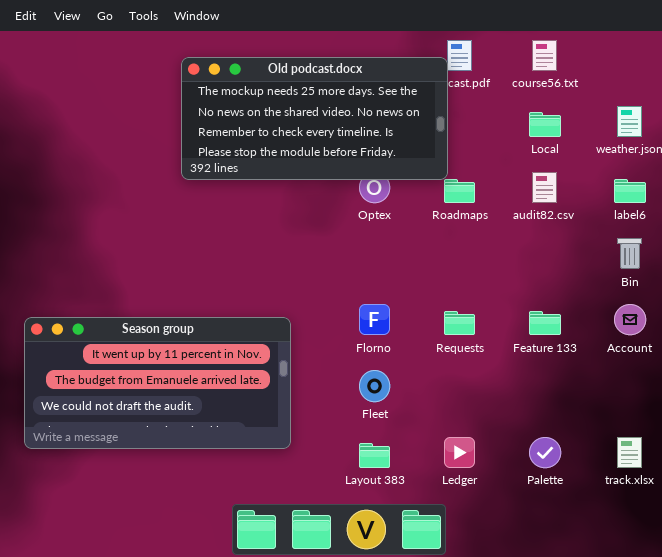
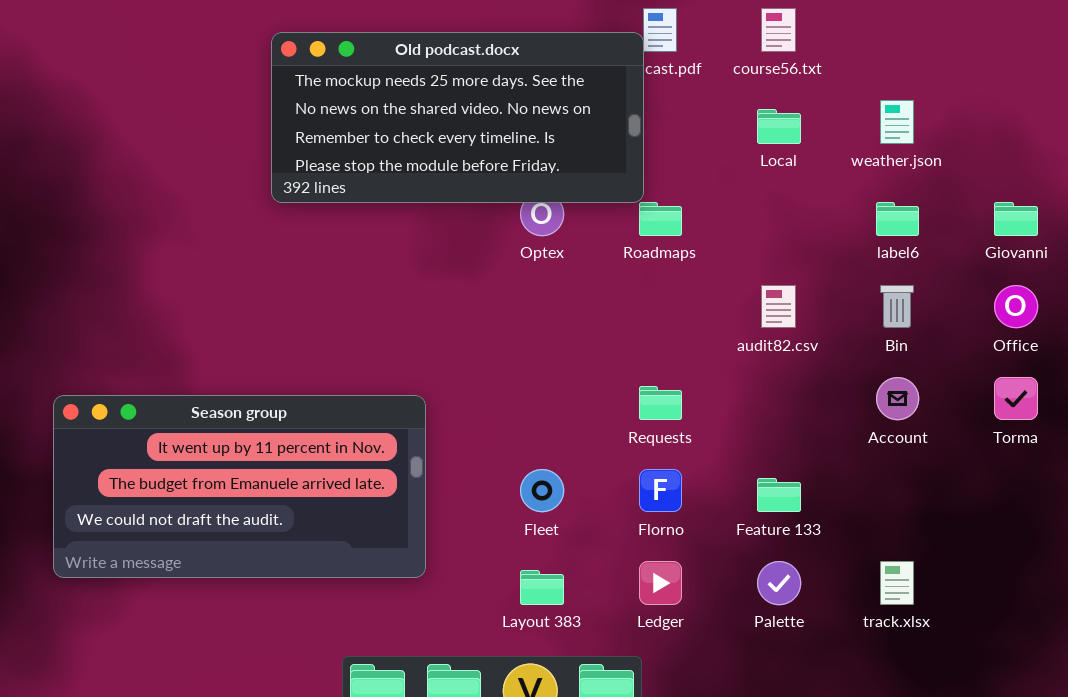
audit82.csv: [532,172,557,203] -> [761,285,796,328], moved
Florno: [359,304,390,335] -> [639,469,682,512], moved
Feature 133: [529,311,561,335] -> [757,478,801,512], moved

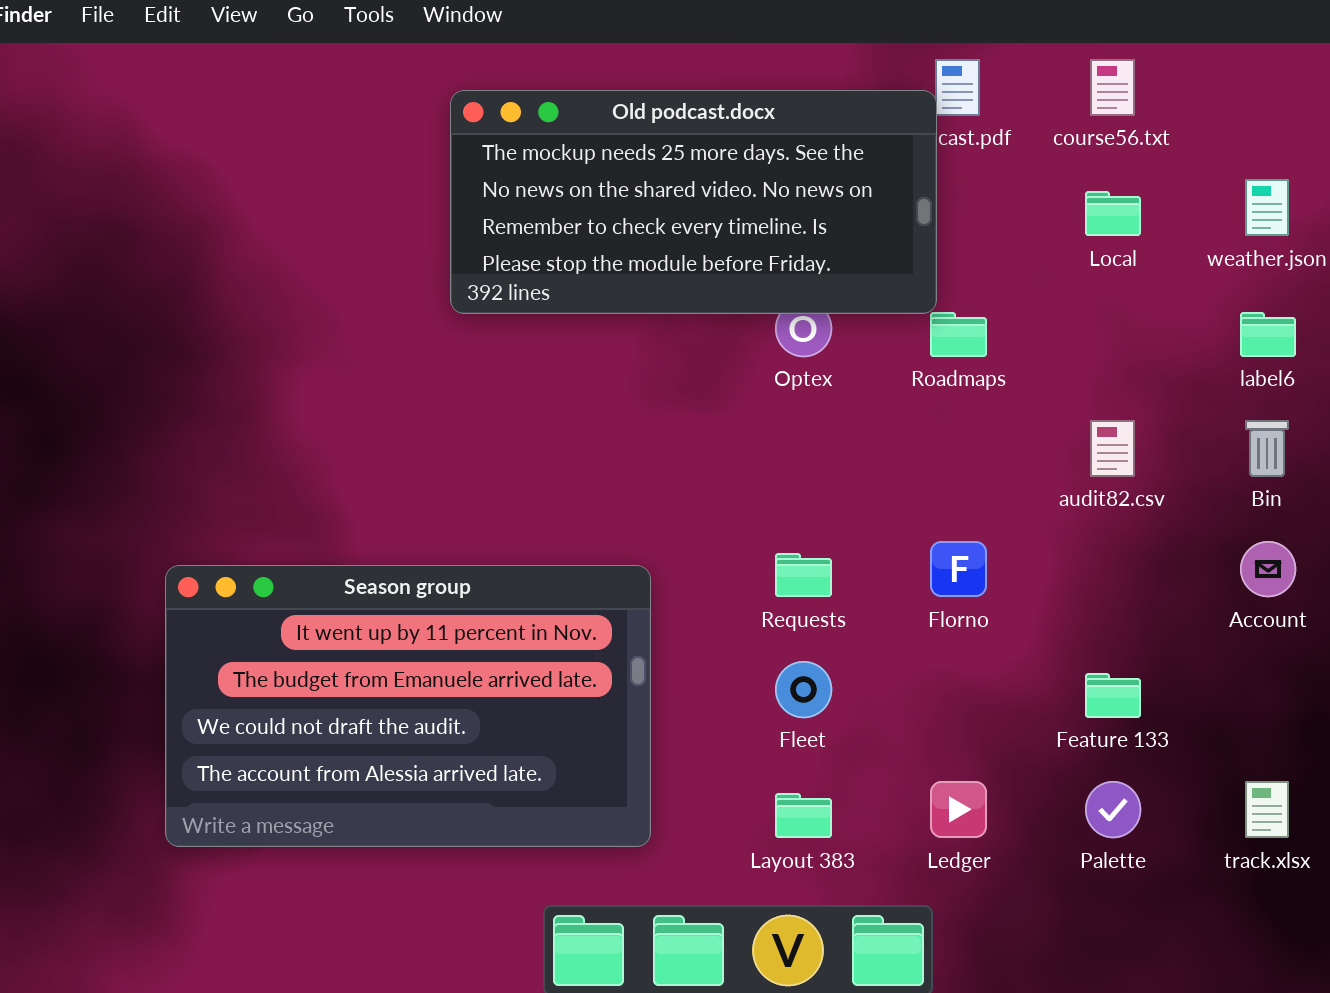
Requests: [639,386,682,420] -> [775,553,832,597], moved
Season group: [53,395,426,578] -> [165,565,651,847], resized
Florno: [639,469,682,512] -> [930,541,987,597], moved

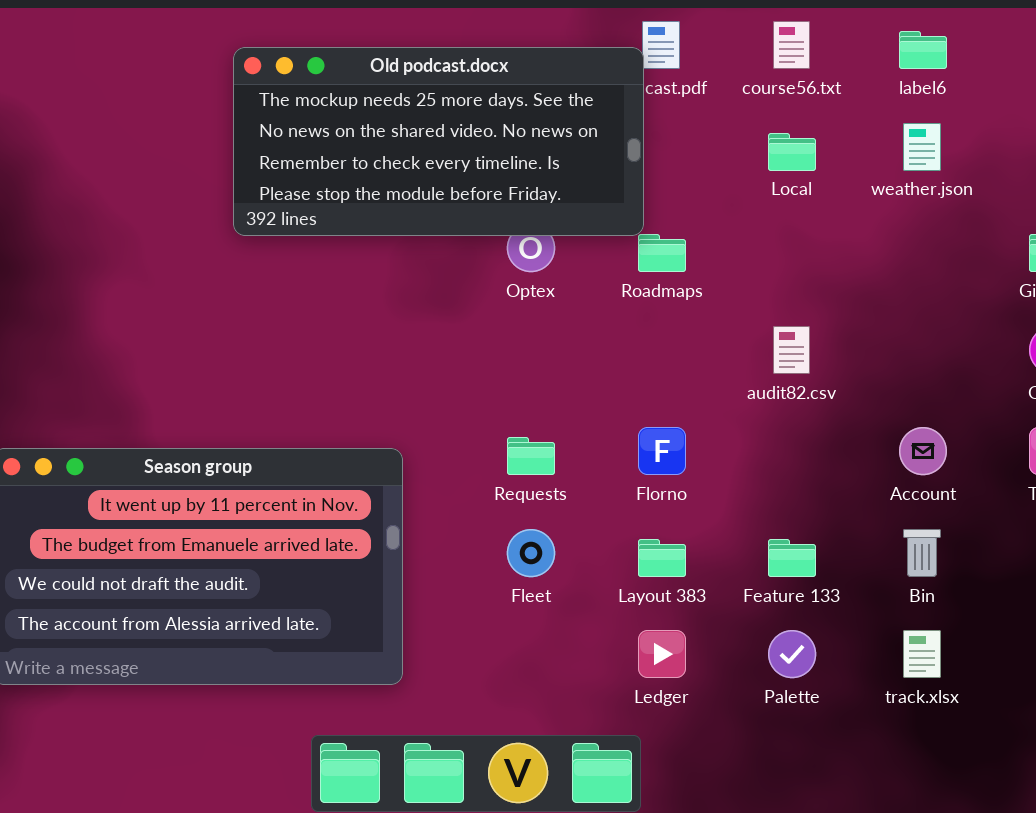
label6: [1240,312,1296,357] -> [899,31,947,69], moved
Bin: [1245,420,1289,477] -> [903,529,941,577], moved
Layout 383: [775,793,832,838] -> [638,539,686,577], moved

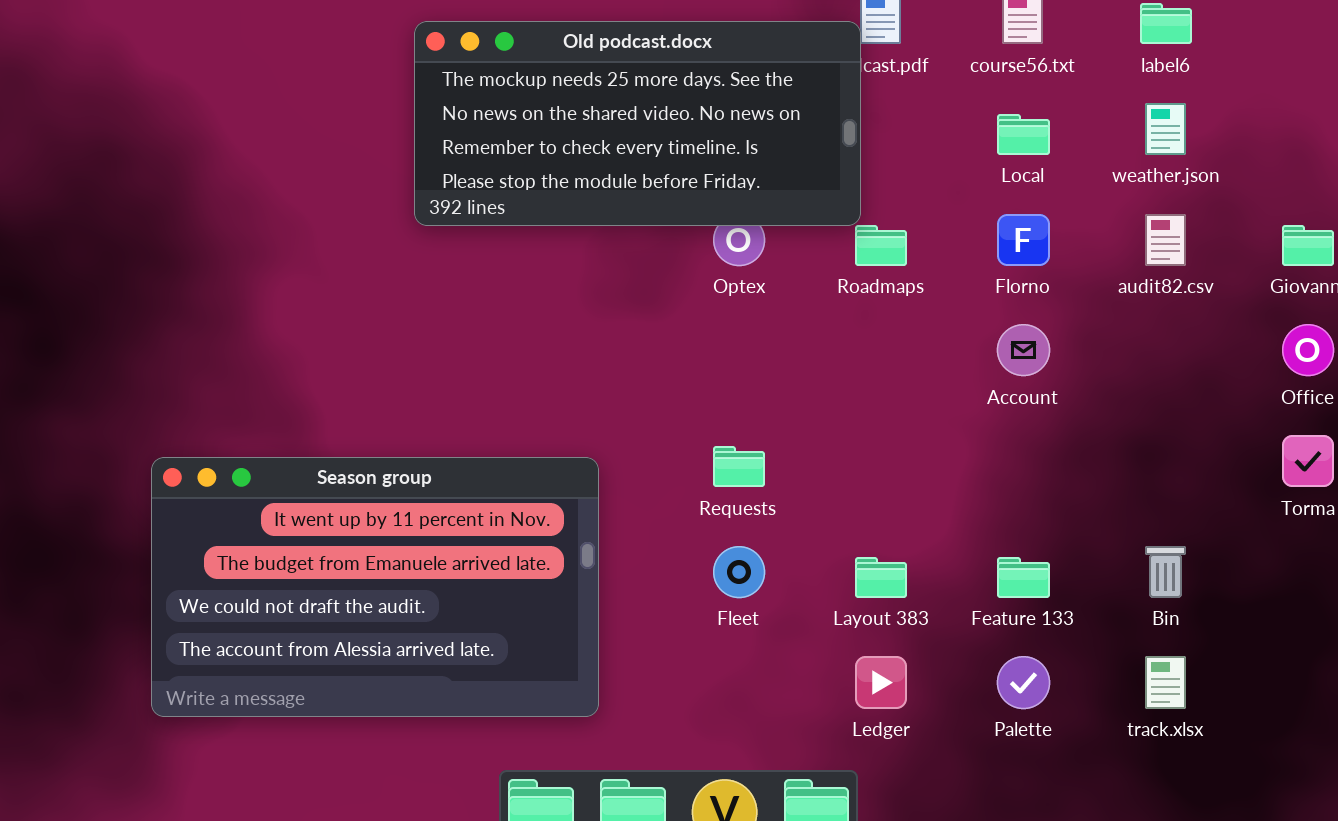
audit82.csv: [773,326,810,374] -> [1145,214,1186,266], moved
Florno: [638,427,686,475] -> [997,214,1050,266], moved
Account: [899,427,947,475] -> [997,324,1050,376], moved

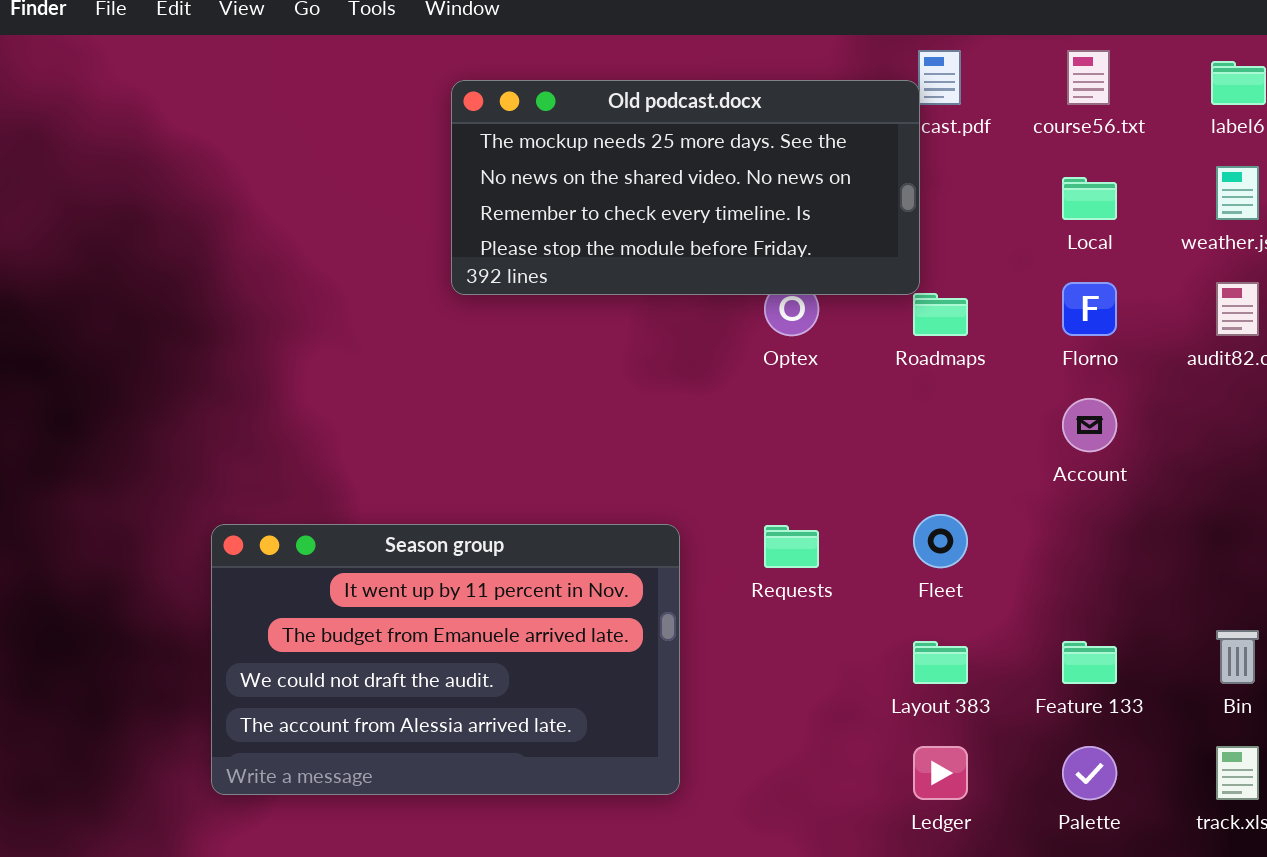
Season group: [151,457,599,717] -> [211,524,680,795], moved
Fleet: [713,546,765,598] -> [913,514,968,568], moved

